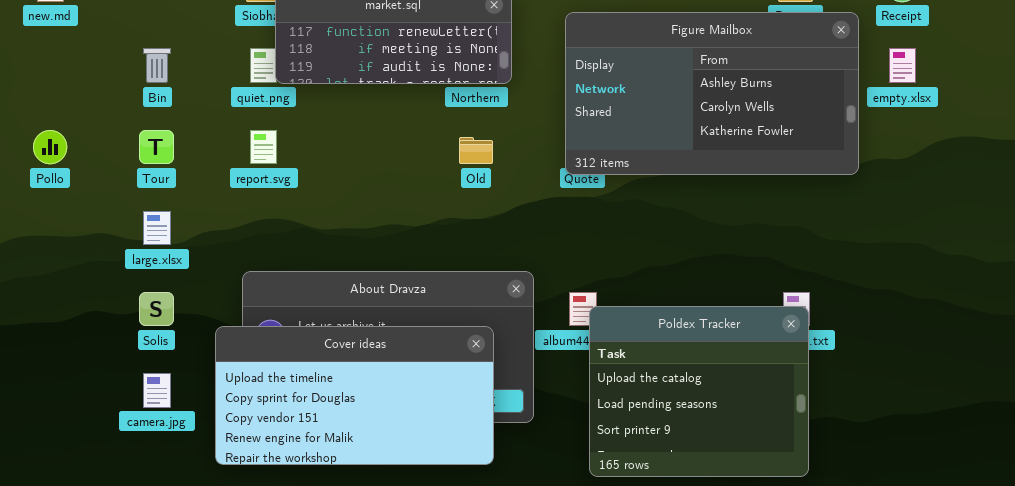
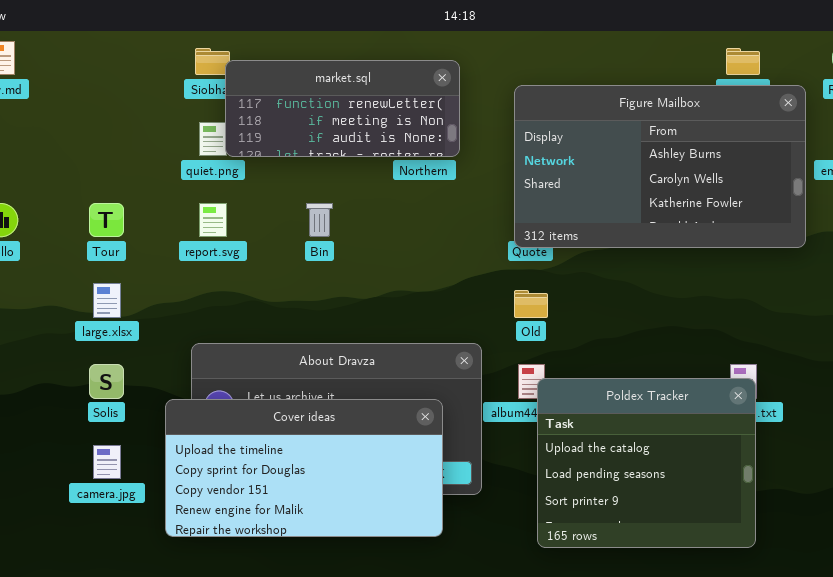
Bin: [143,48,171,83] -> [306,203,333,237], moved
Old: [459,137,493,164] -> [514,290,548,318], moved

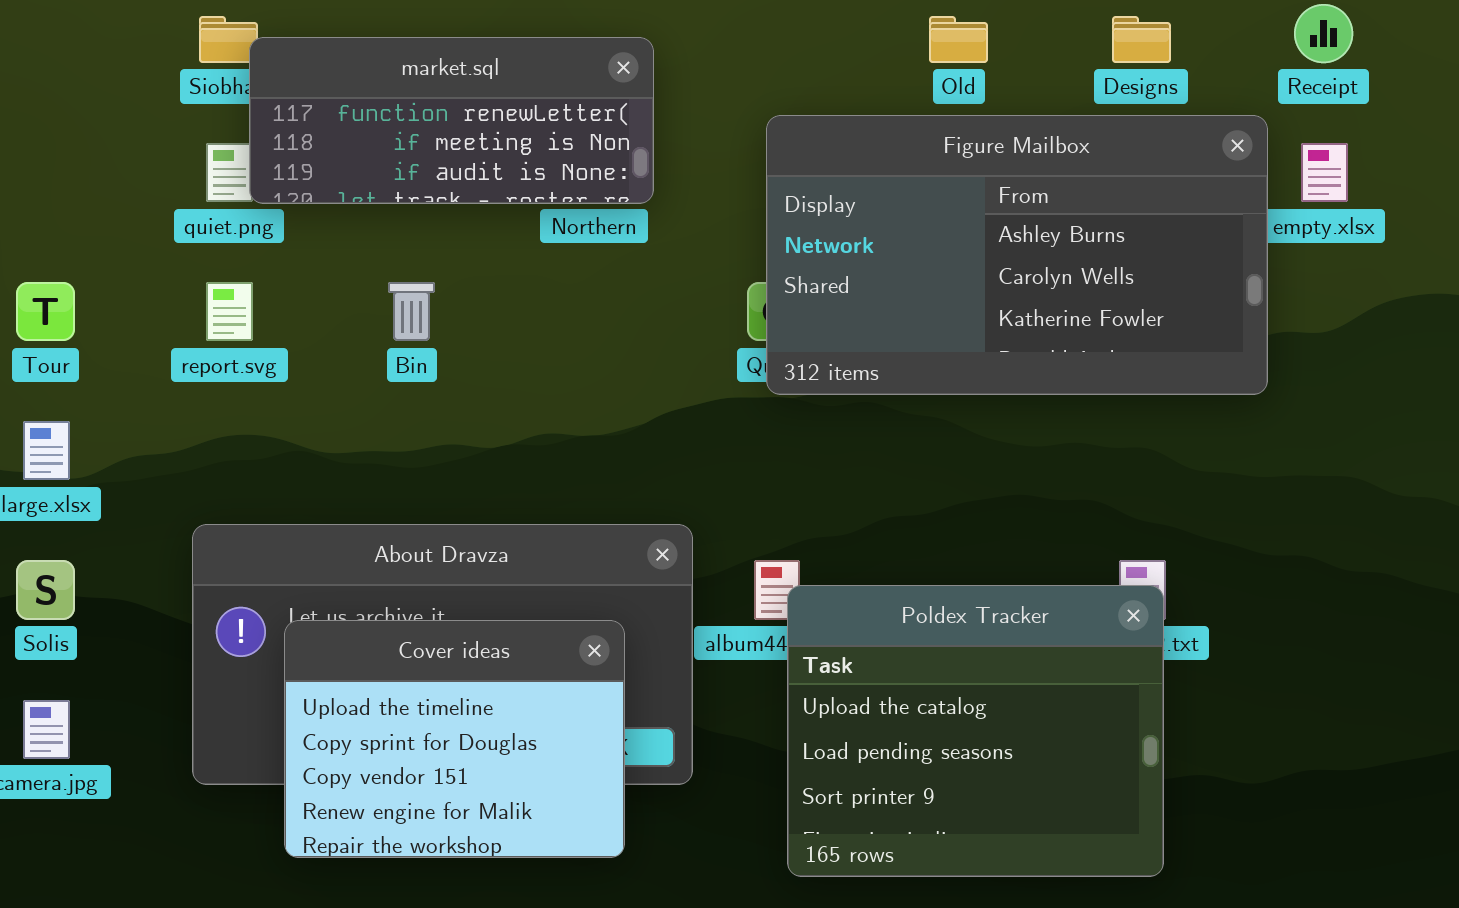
Figure Mailbox: [514,85,806,248] -> [766,115,1268,395], moved
Old: [514,290,548,318] -> [929,16,988,63], moved
Cover ideas: [165,399,443,537] -> [284,620,625,858], resized

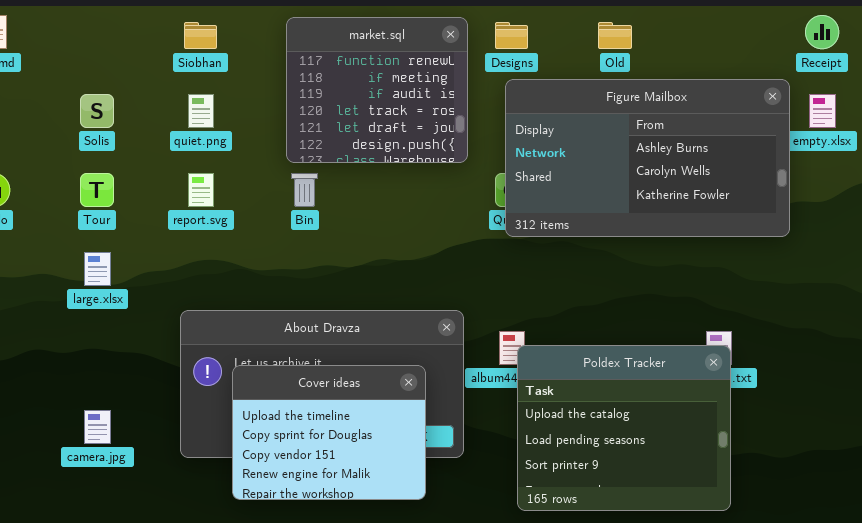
Designs: [1112,16,1171,63] -> [495,22,528,49], moved
market.sql: [249,37,654,204] -> [286,17,468,163], moved, resized
Solis: [16,560,75,620] -> [80,94,114,128], moved

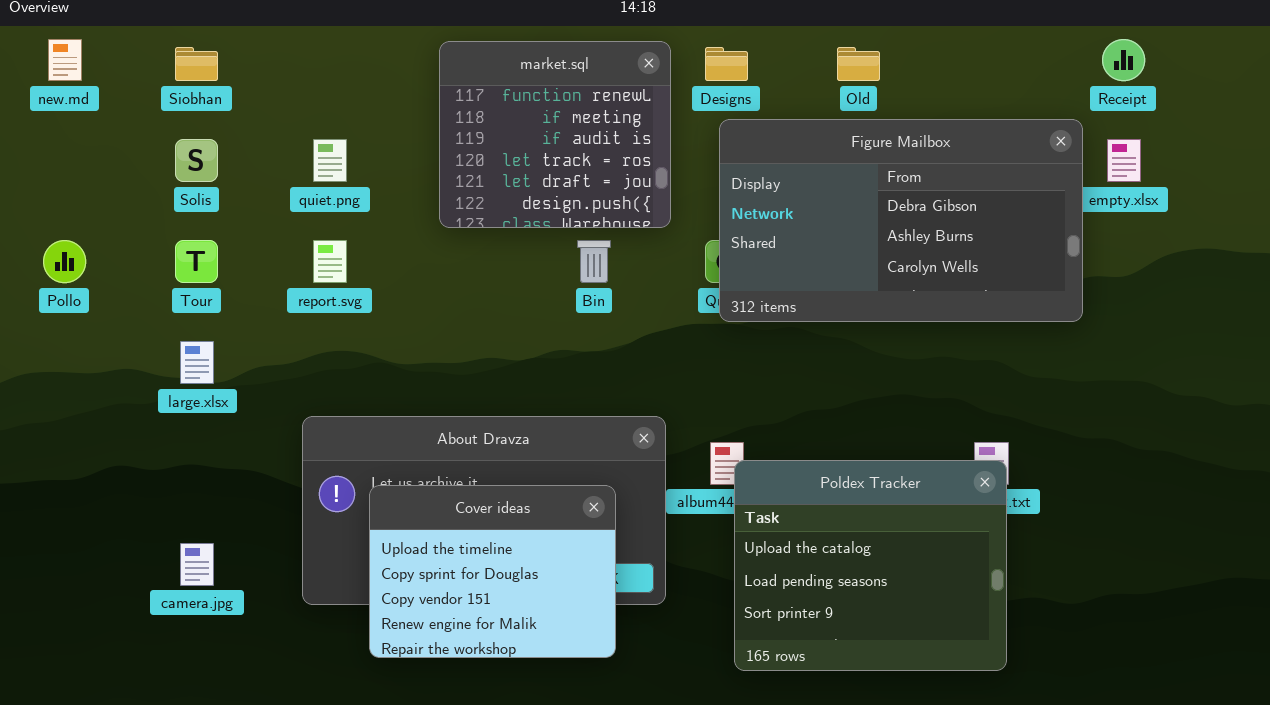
Siobhan: [184,22,217,49] -> [175,47,218,81], moved
Figure Mailbox: [505,79,790,237] -> [719,119,1083,322], scrolled up 1 row
Bin: [291,173,318,207] -> [577,240,611,283], moved

